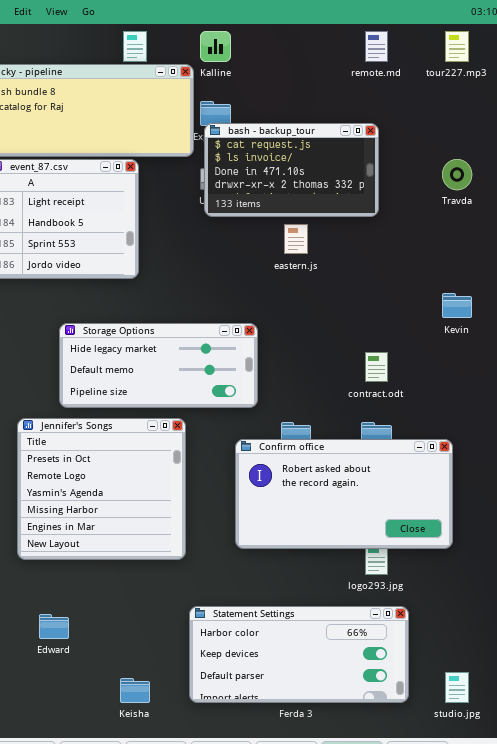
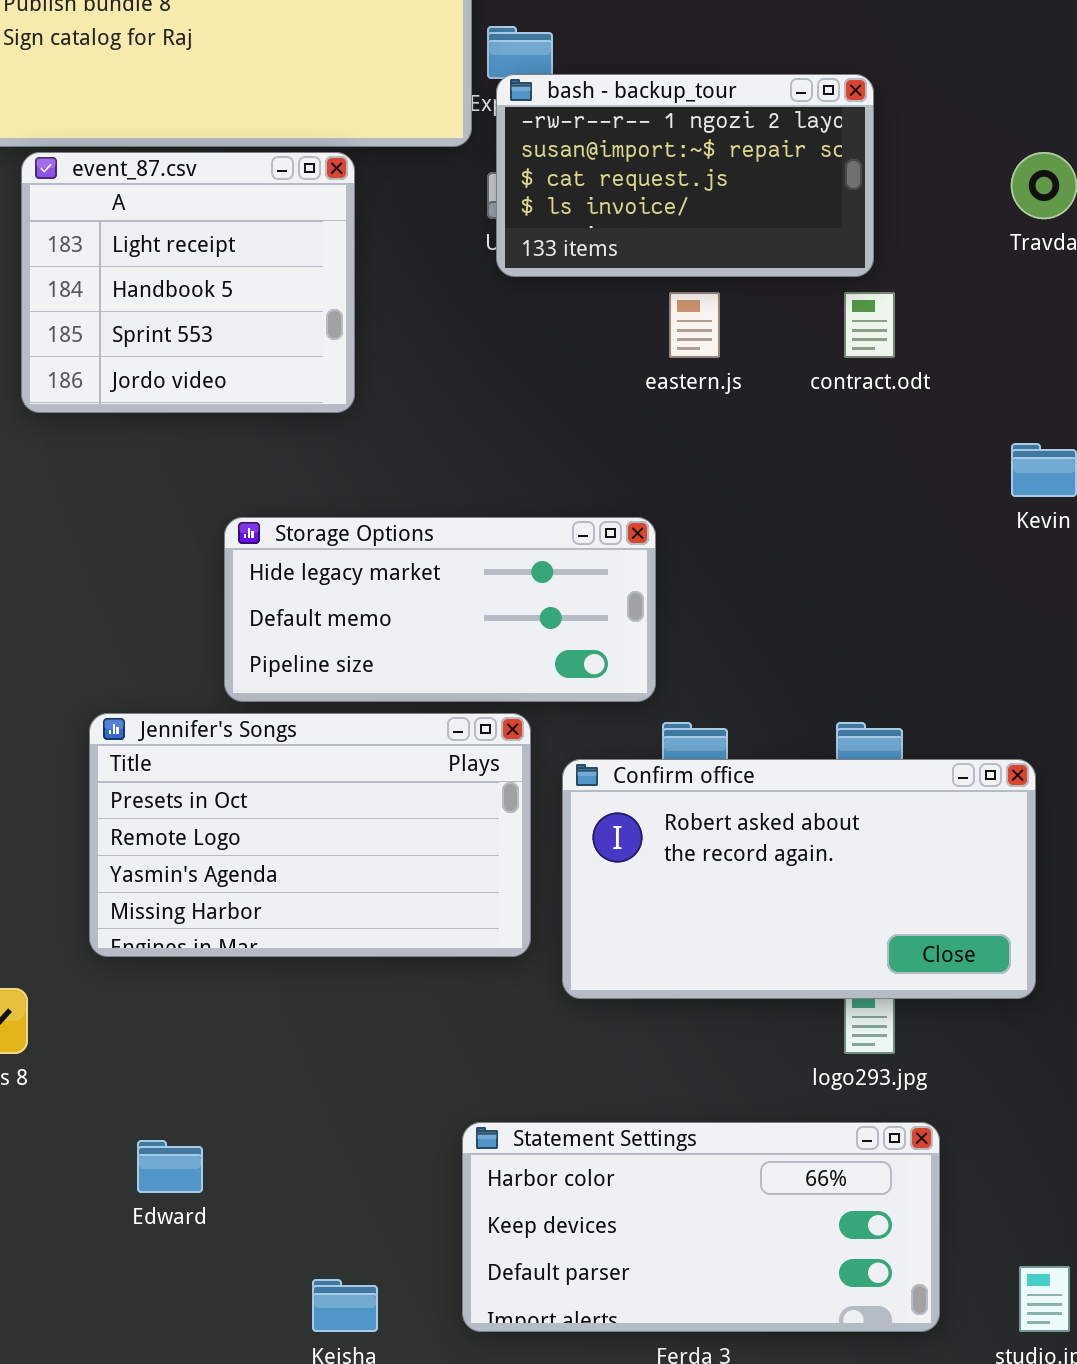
bash - backup_tour: [204,123,379,217] -> [496,74,874,277], scrolled up 2 rows
Storage Options: [59,323,258,408] -> [224,517,656,702], moved
contract.odt: [365,352,388,382] -> [844,292,895,358], moved
Jennifer's Songs: [17,418,186,560] -> [89,713,531,957], resized

